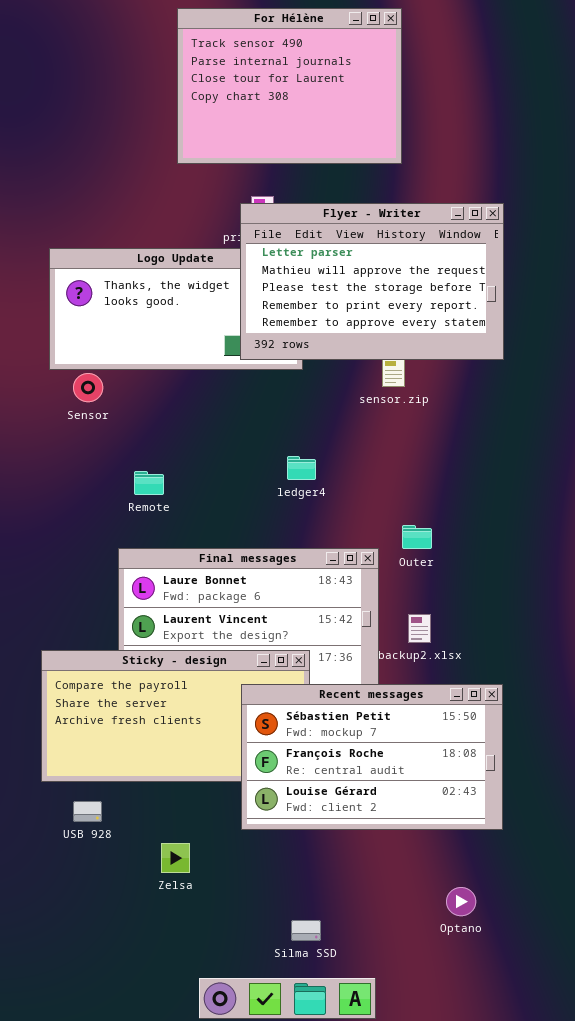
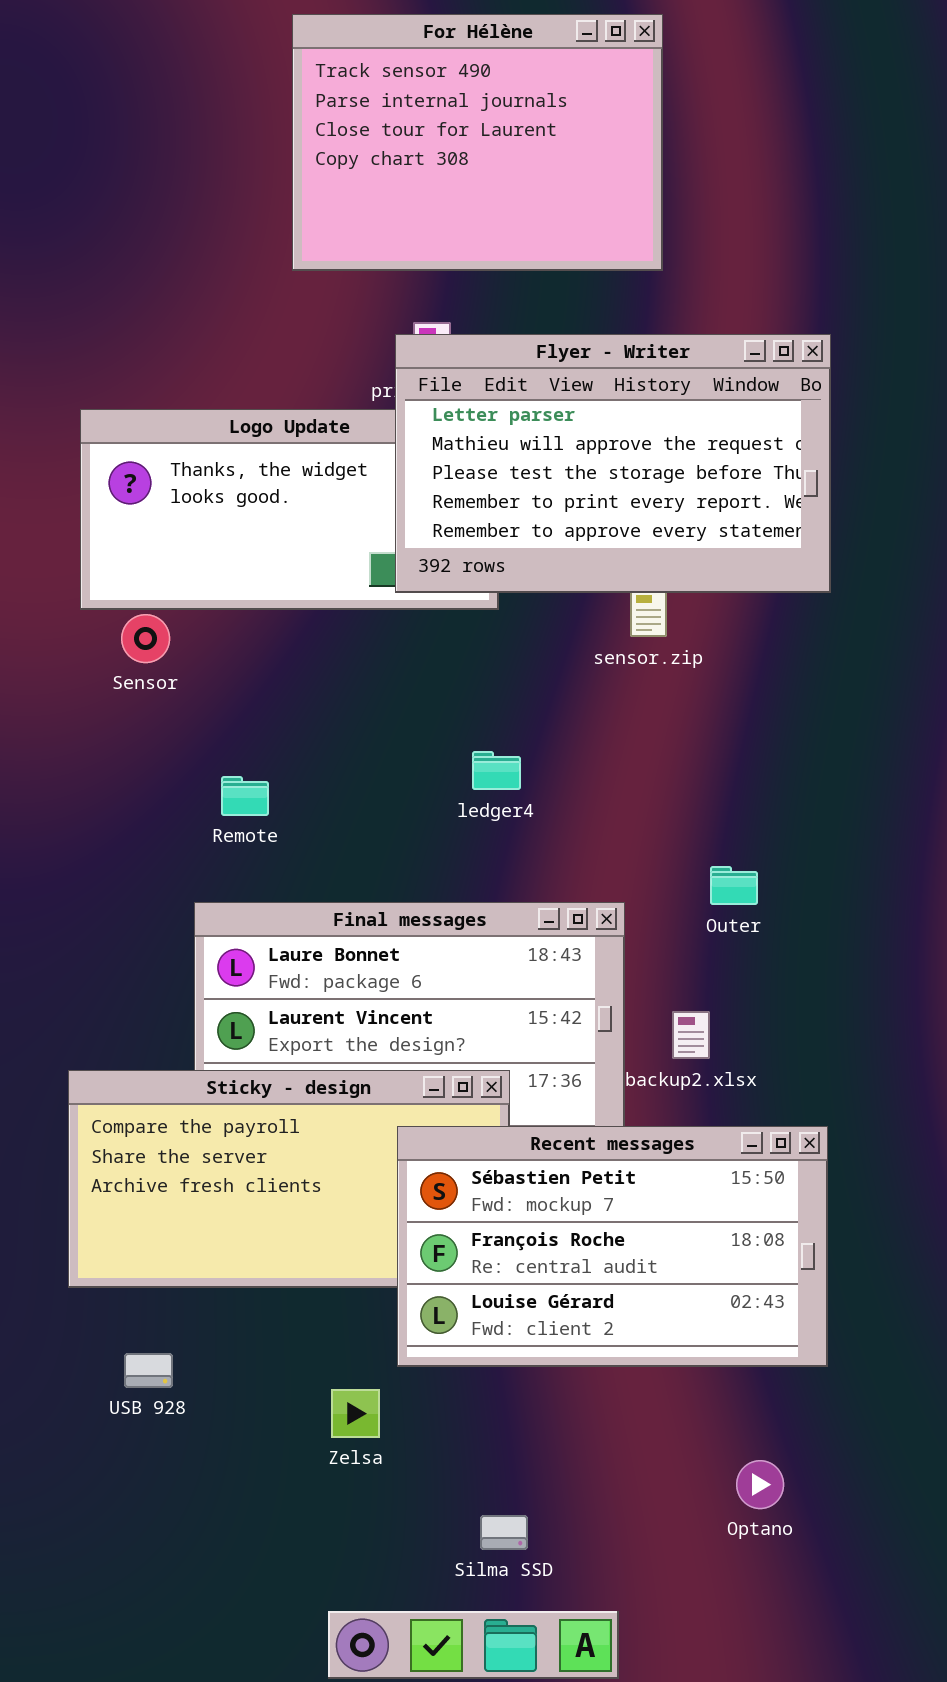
Outer: [402,525,432,549] -> [710,866,758,905], moved
USB 928: [73,801,102,822] -> [124,1353,173,1388], moved
Zelsa: [161,843,190,873] -> [331,1389,380,1438], moved

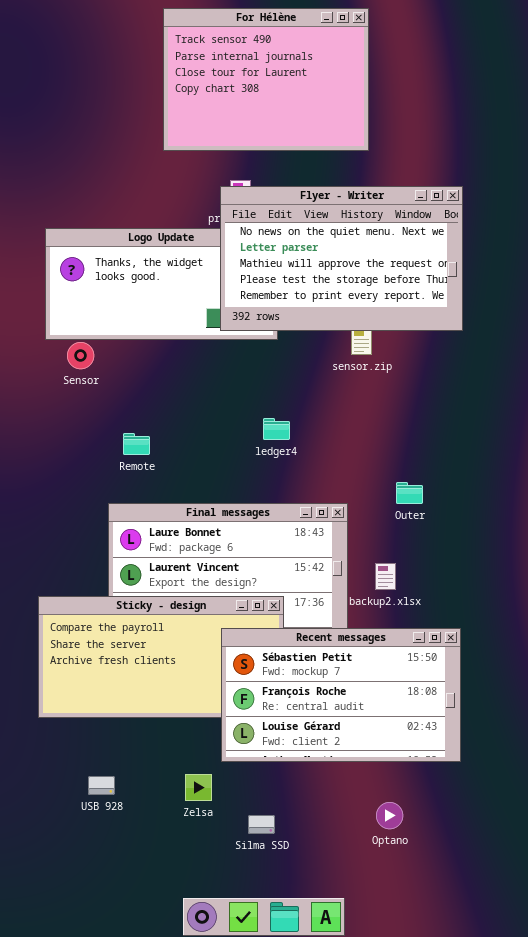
Flyer - Writer: [395,334,831,593] -> [220,186,463,331], scrolled up 1 row
USB 928: [124,1353,173,1388] -> [88,776,115,795], moved
Optano: [736,1460,784,1509] -> [376,802,403,829], moved
Silma SSD: [480,1515,528,1550] -> [248,815,275,834], moved

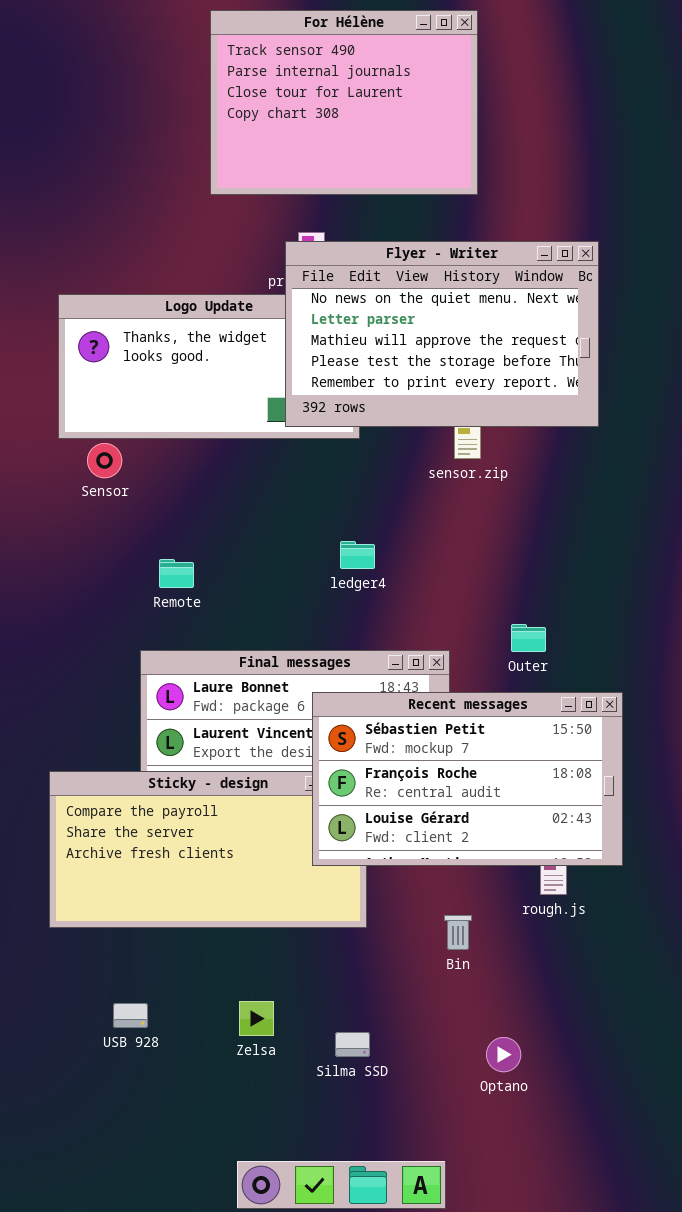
Recent messages: [221,628,461,762] -> [312,692,623,866], moved
Silma SSD: [248,815,275,834] -> [335,1032,370,1057], moved

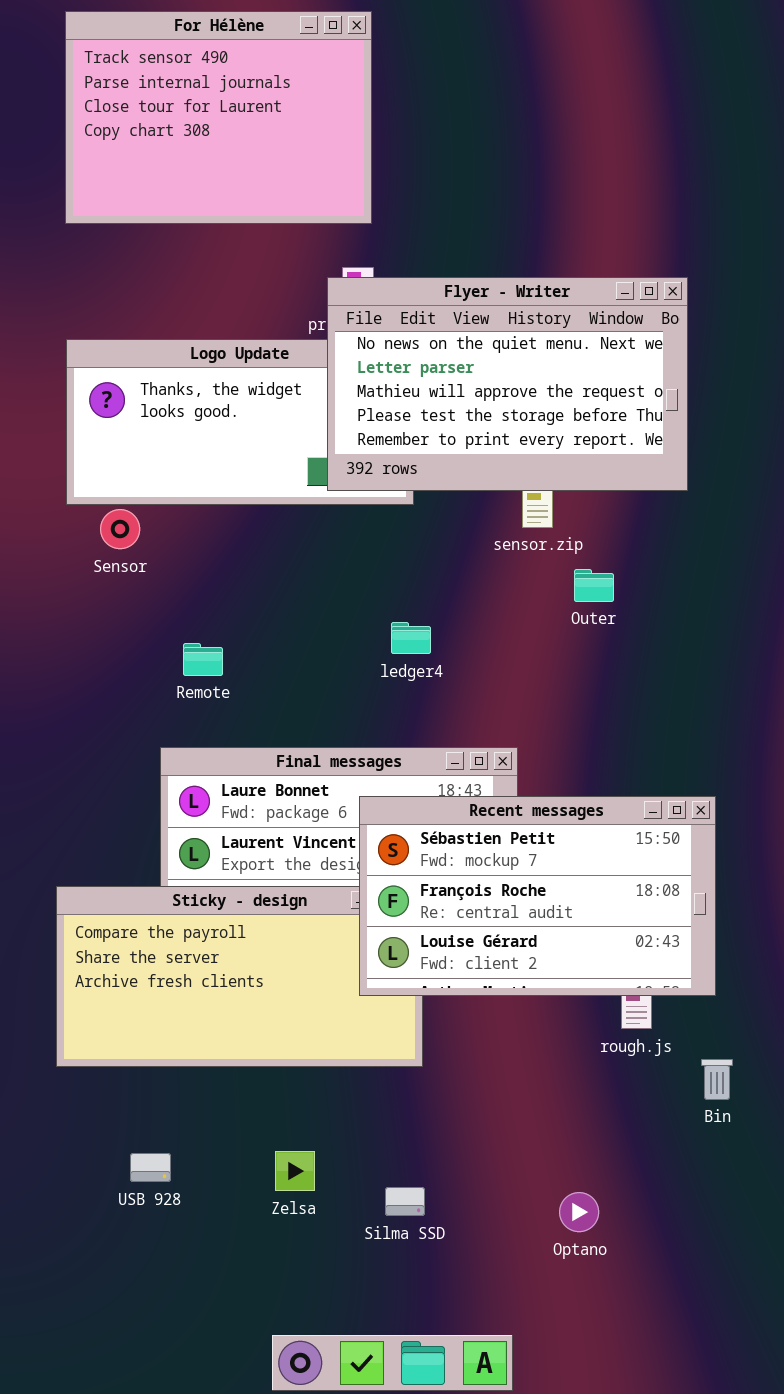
For Hélène: [210,10,478,195] -> [65,11,372,224], moved
Outer: [511,624,546,652] -> [574,569,614,602], moved
Bin: [444,915,472,950] -> [701,1059,733,1100], moved

